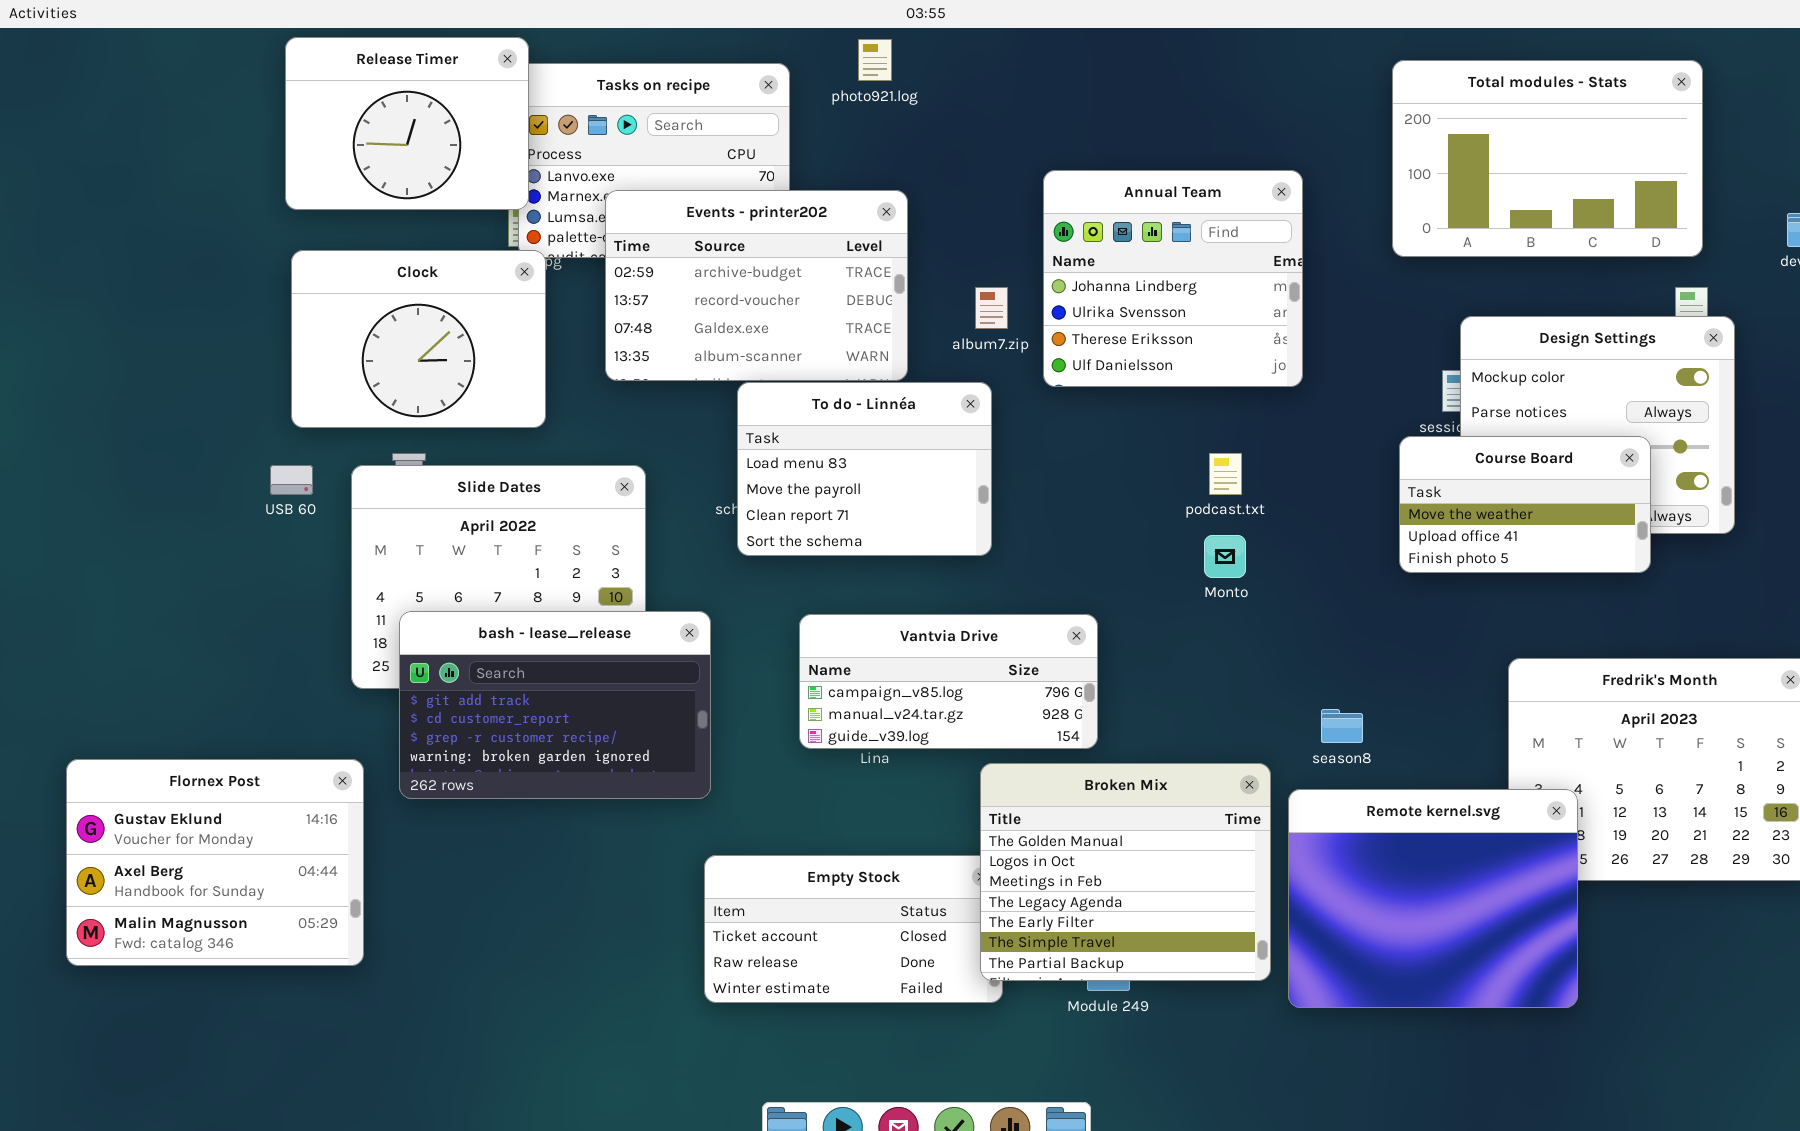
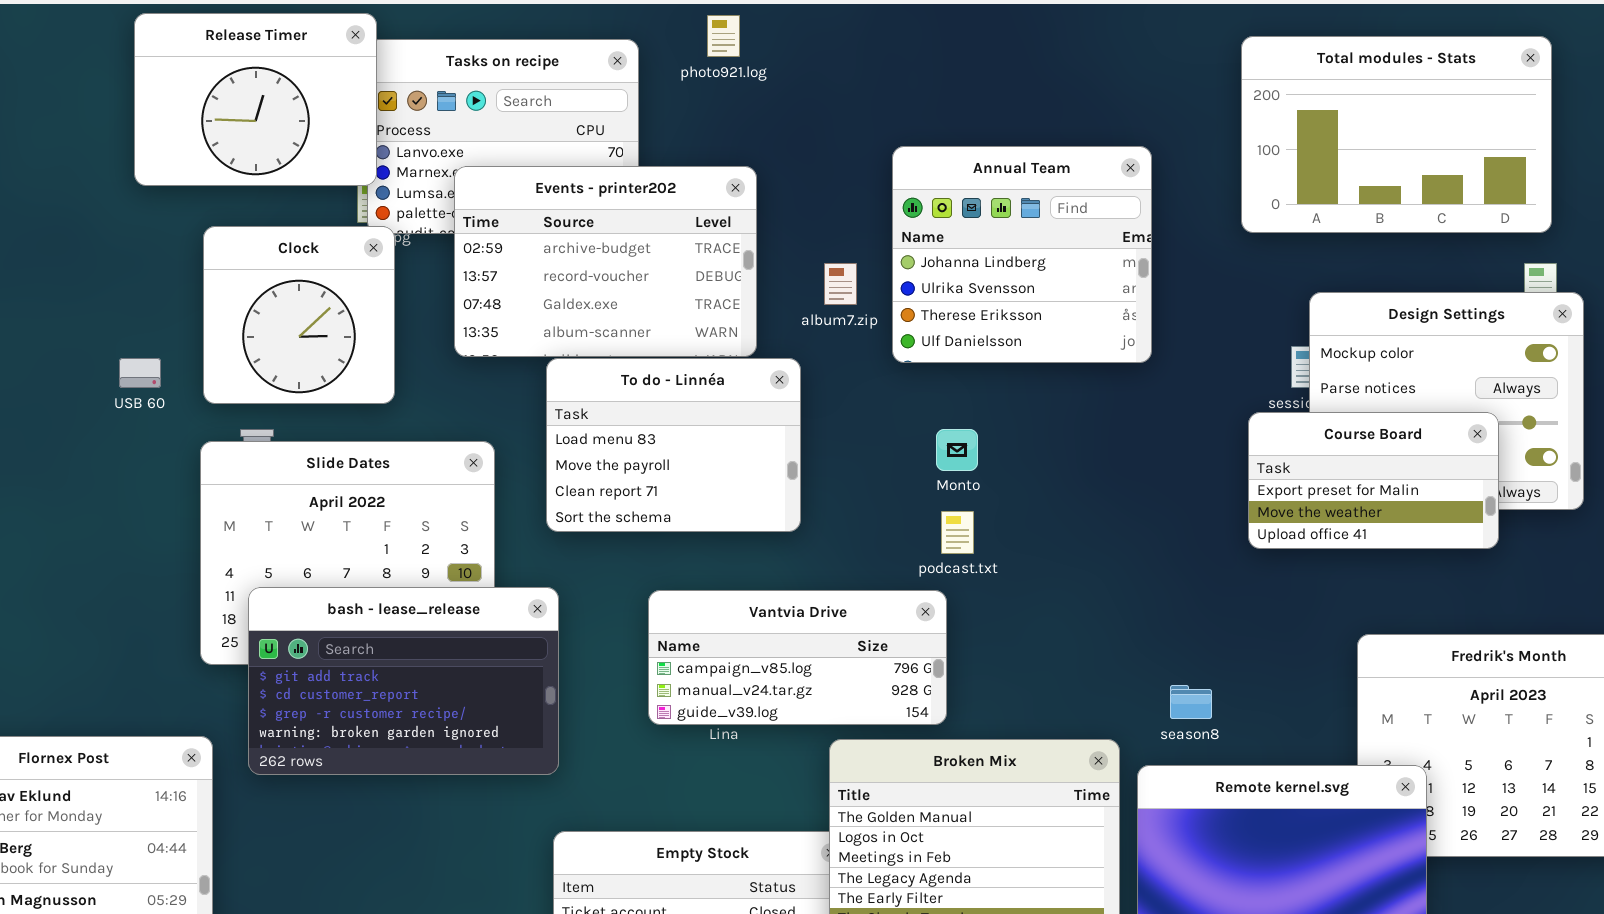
Clock: [291,250,546,428] -> [203,226,395,404], resized
To do - Linnéa: [737,382,992,556] -> [546,358,801,532], moved
Course Board: [1399,436,1651,573] -> [1248,412,1499,549], scrolled up 1 row
podcast.txt: [1209,453,1242,495] -> [941,511,974,554], moved
USB 60: [270,465,313,495] -> [119,358,161,388], moved
Monto: [1204,535,1246,578] -> [936,429,978,471], moved

